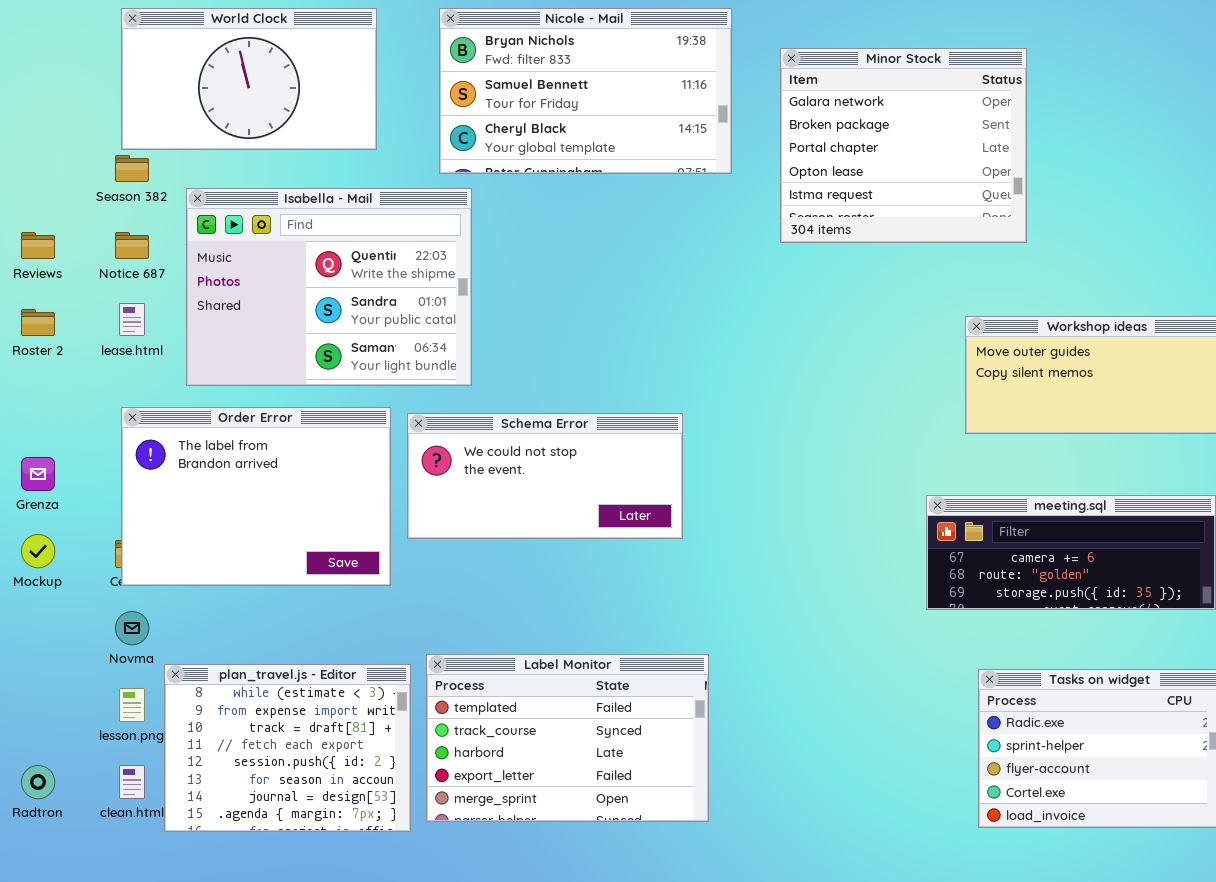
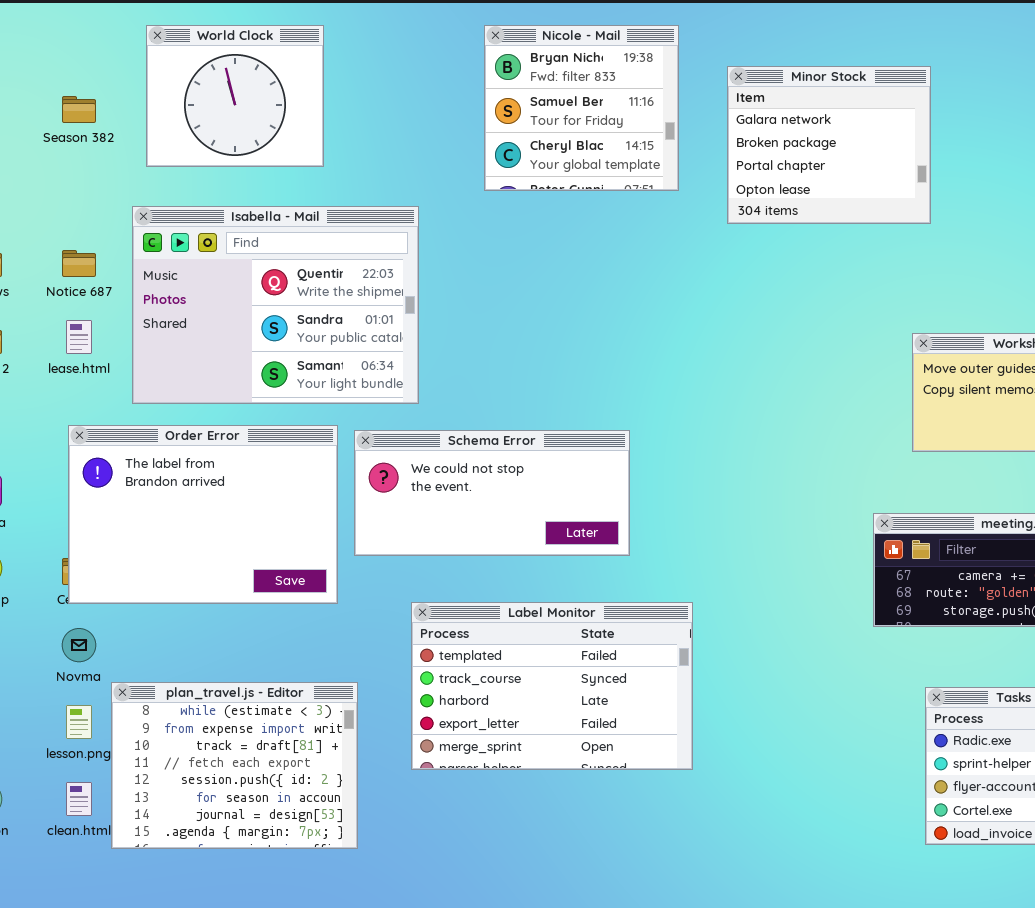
World Clock: [121,8,377,150] -> [146,25,324,167], resized
Nicole - Mail: [439,8,732,174] -> [484,25,679,191], resized
Minor Stock: [780,48,1027,243] -> [727,66,931,224], resized
Season 382: [115,155,149,182] -> [62,96,96,123], moved
Label Monitor: [426,654,709,822] -> [411,602,693,770], moved

